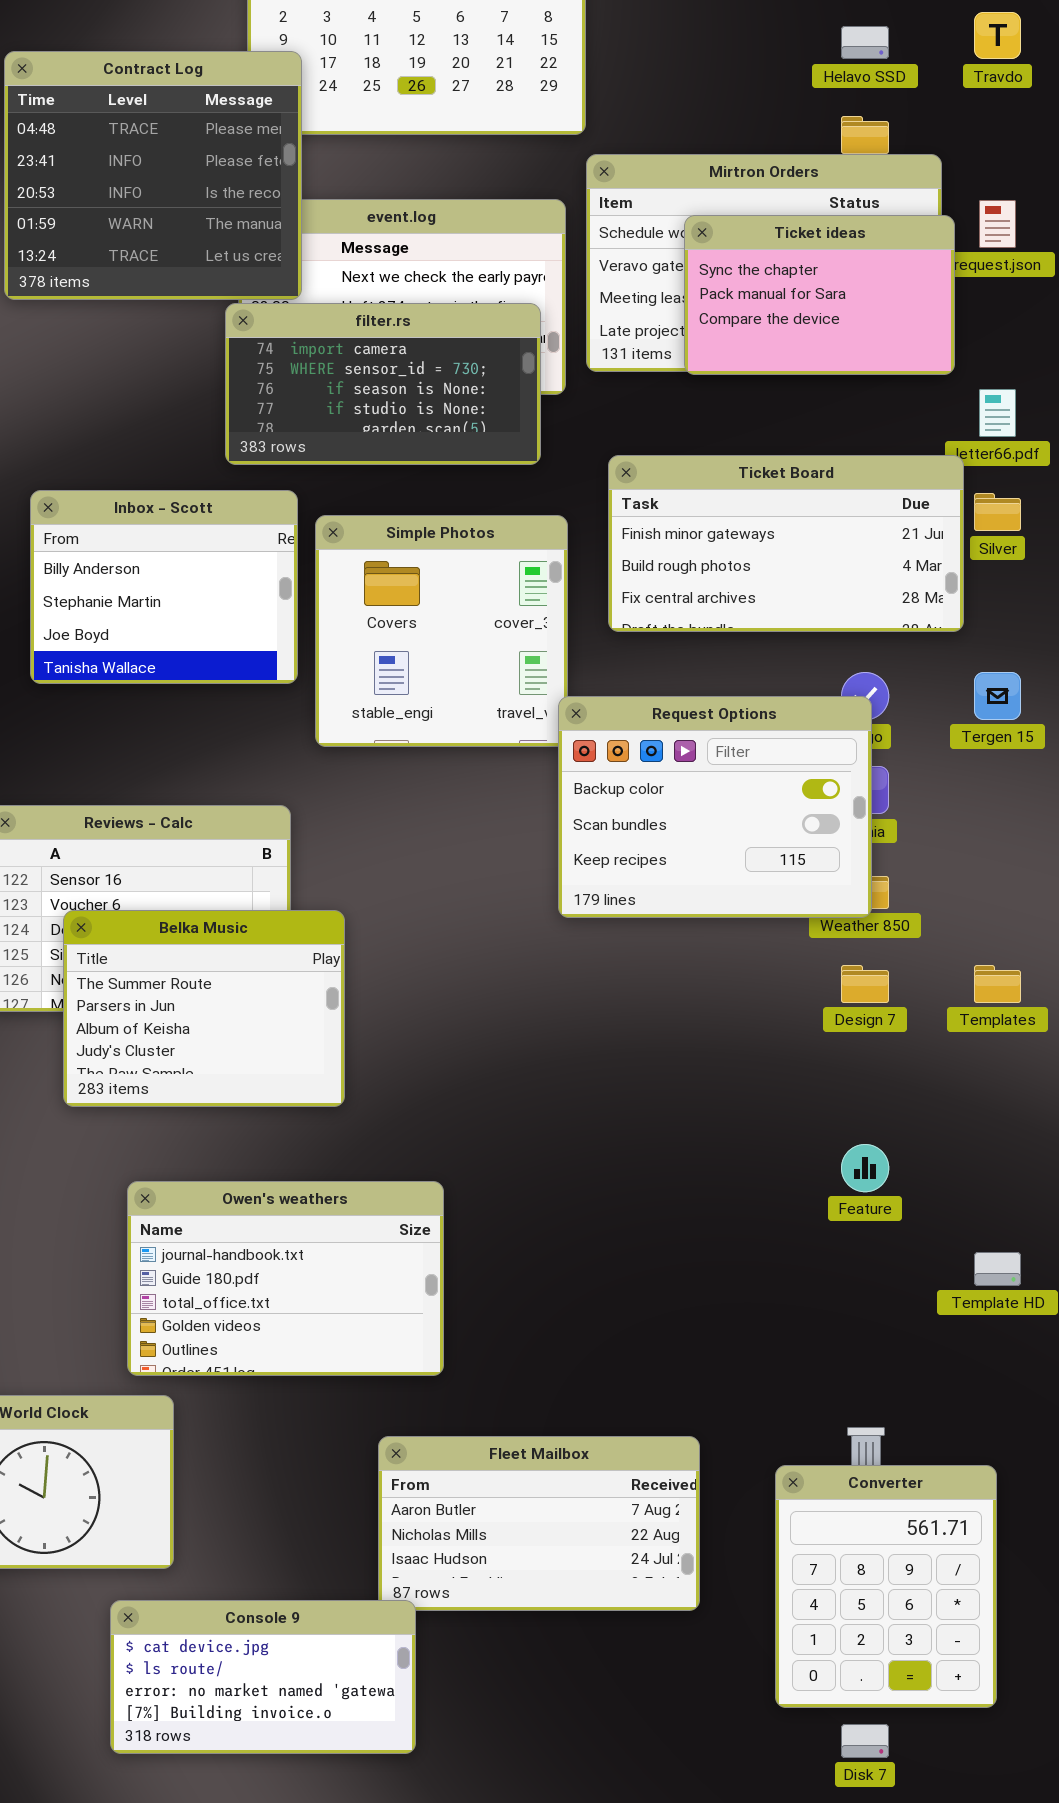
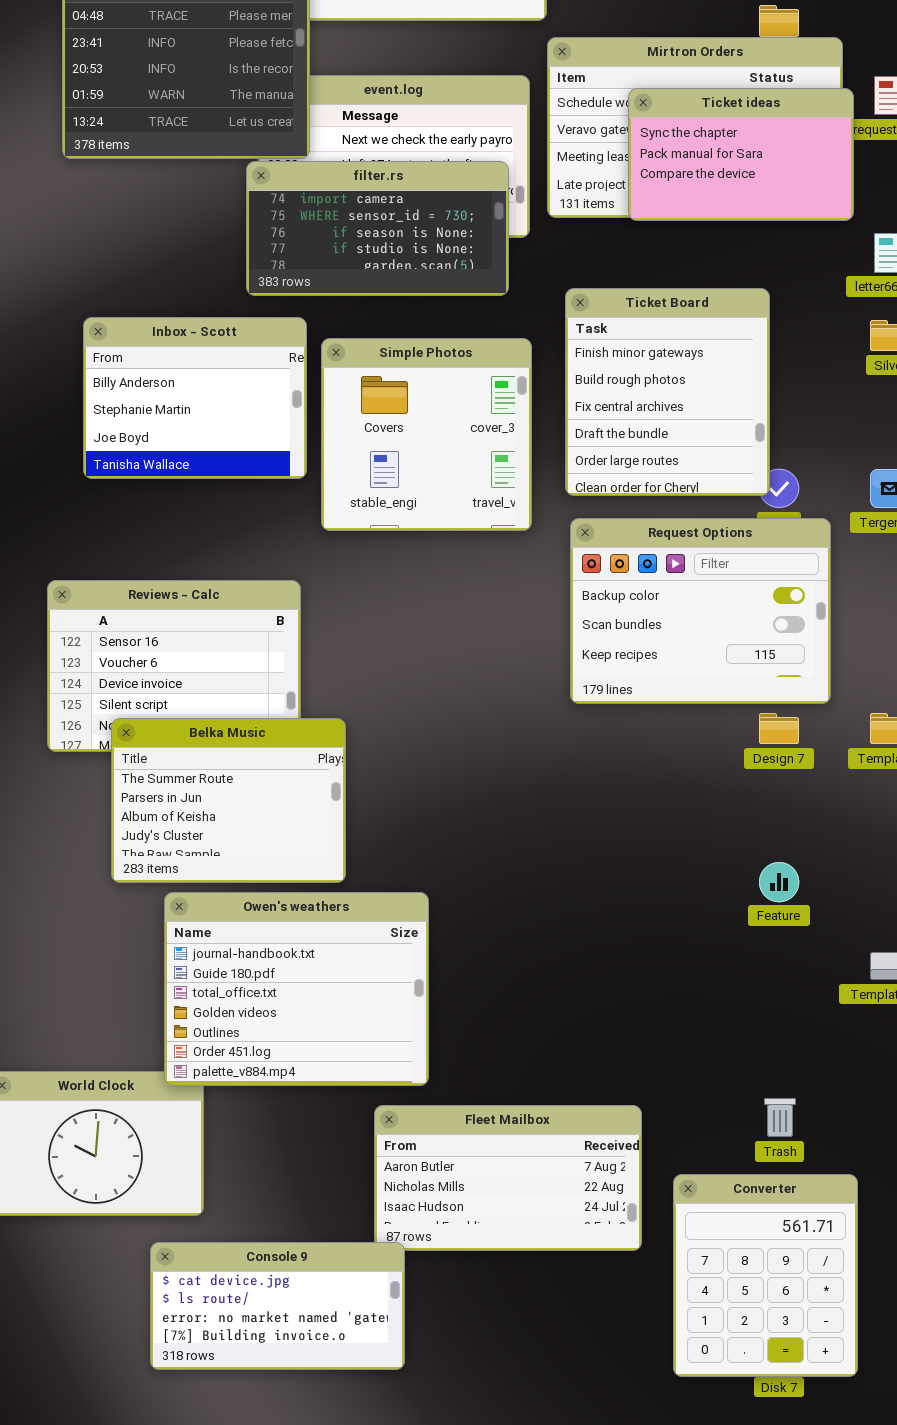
Ticket Board: [608,455,964,632] -> [565,288,770,496], resized
Request Options: [558,696,872,918] -> [570,518,831,704], moved
Belka Music: [63,910,345,1107] -> [111,718,346,883], moved
Owen's weathers: [127,1181,444,1376] -> [164,892,429,1086], resized
Converter: [775,1465,997,1708] -> [673,1174,858,1377], moved

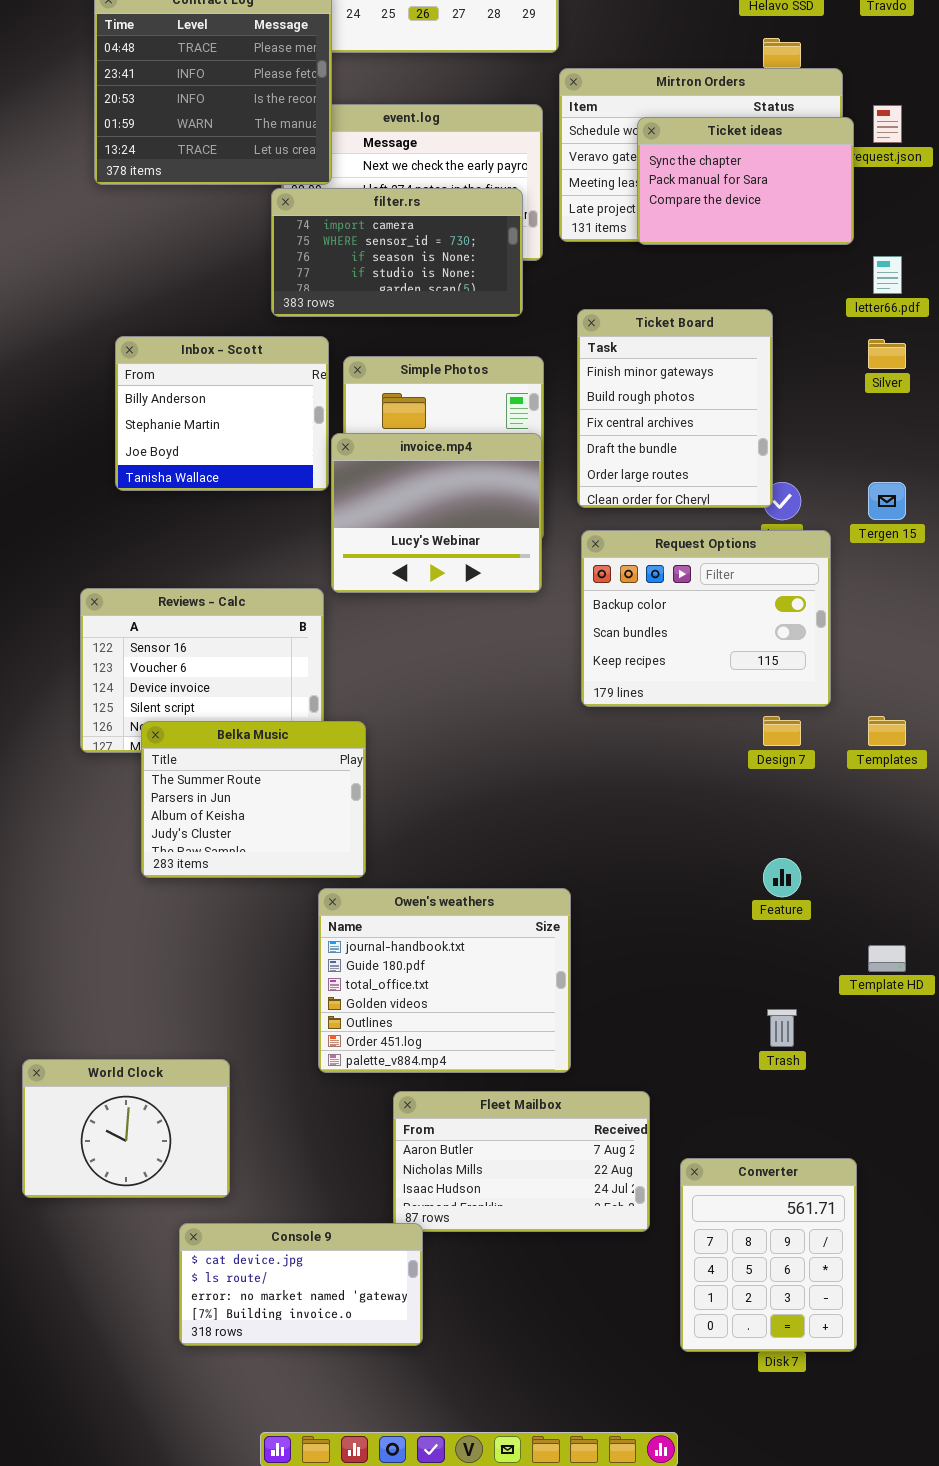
invoice.mp4: none -> [331,433,542,593], opened
Owen's weathers: [164,892,429,1086] -> [318,888,571,1073], moved
Trash: [764,1098,796,1137] -> [767,1009,797,1047], moved

